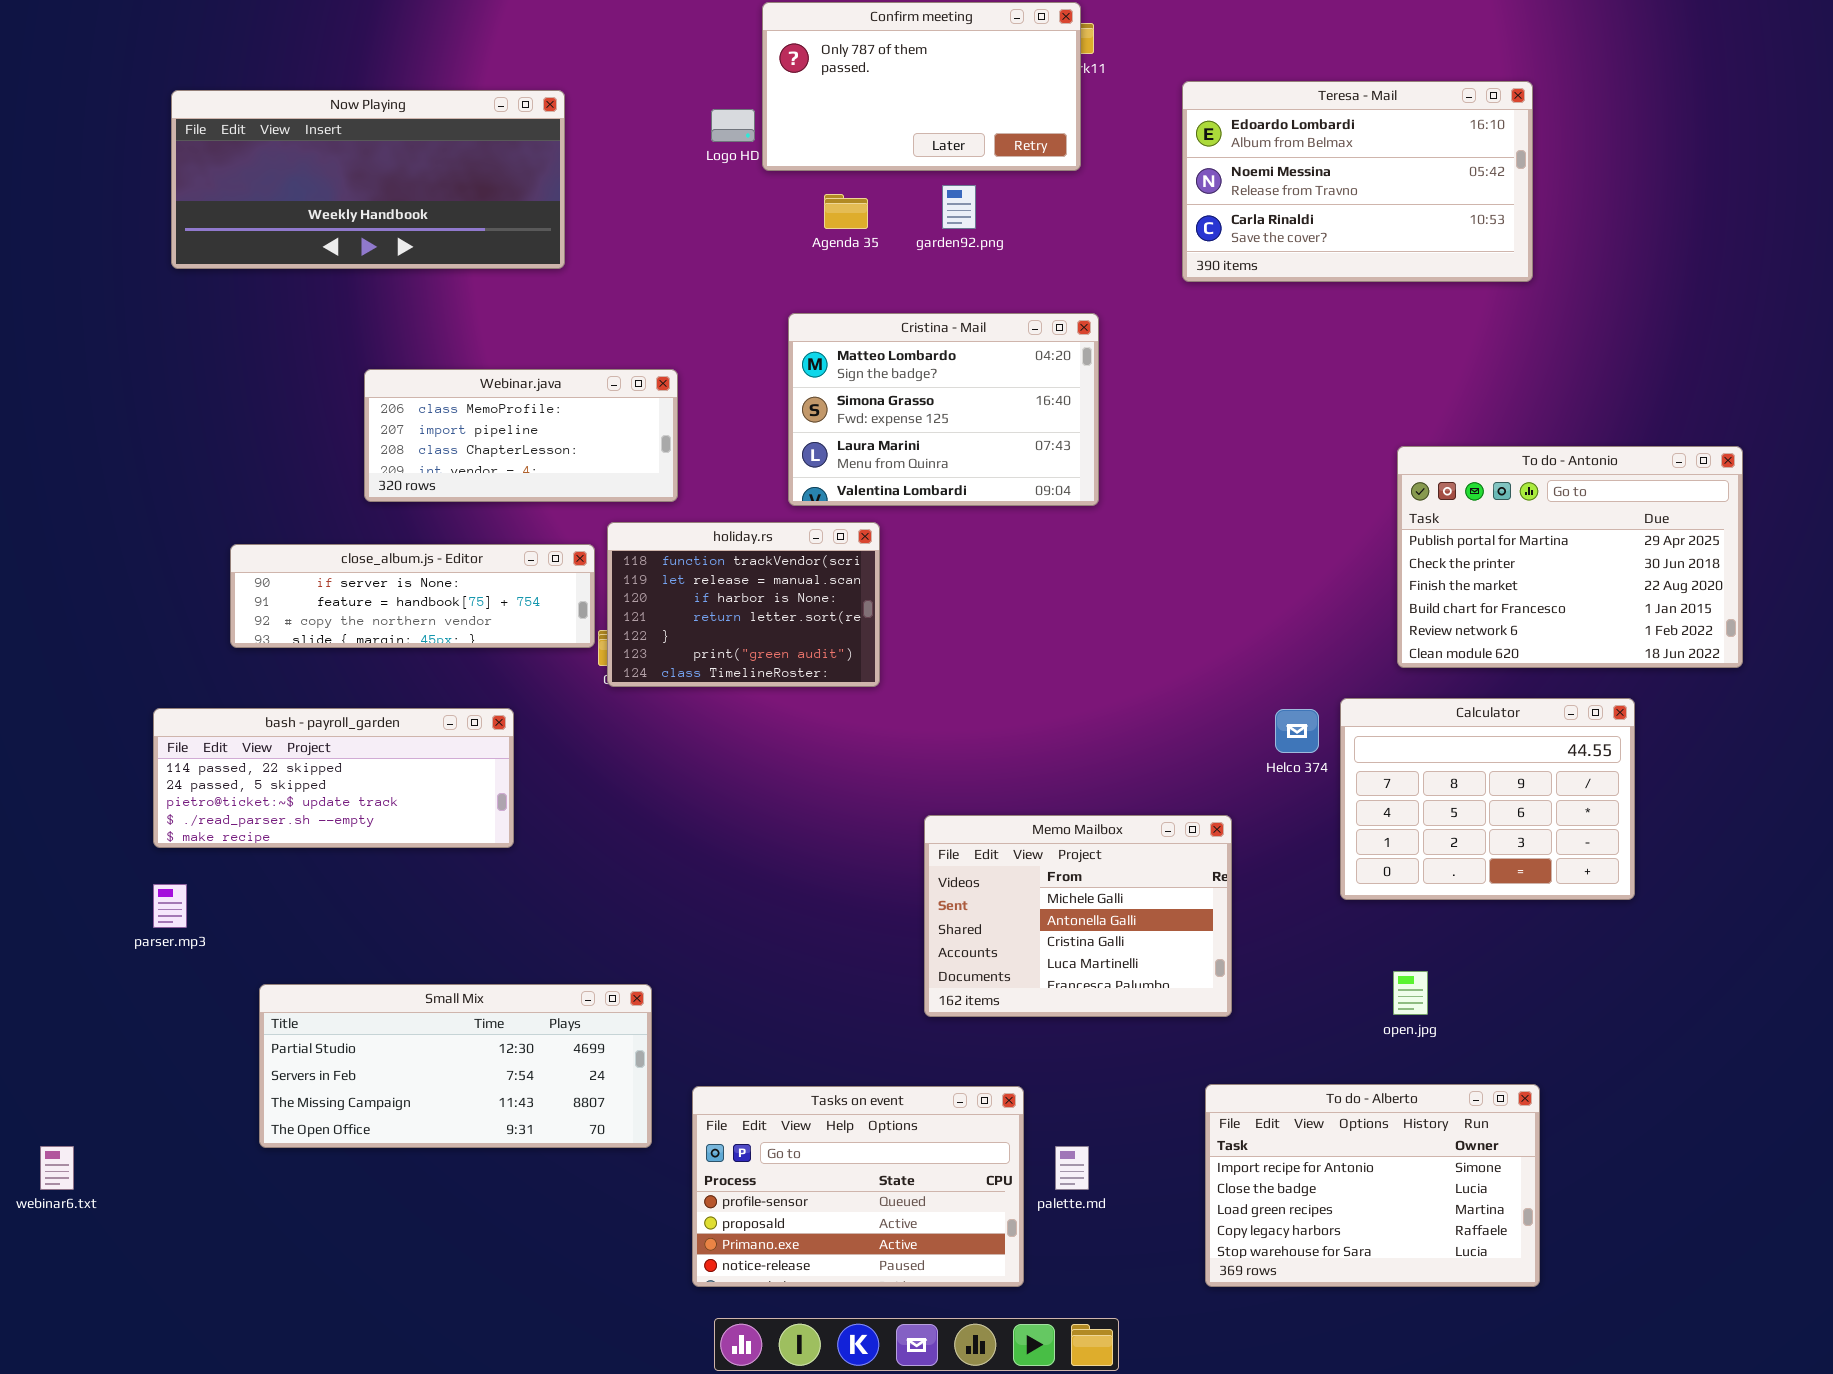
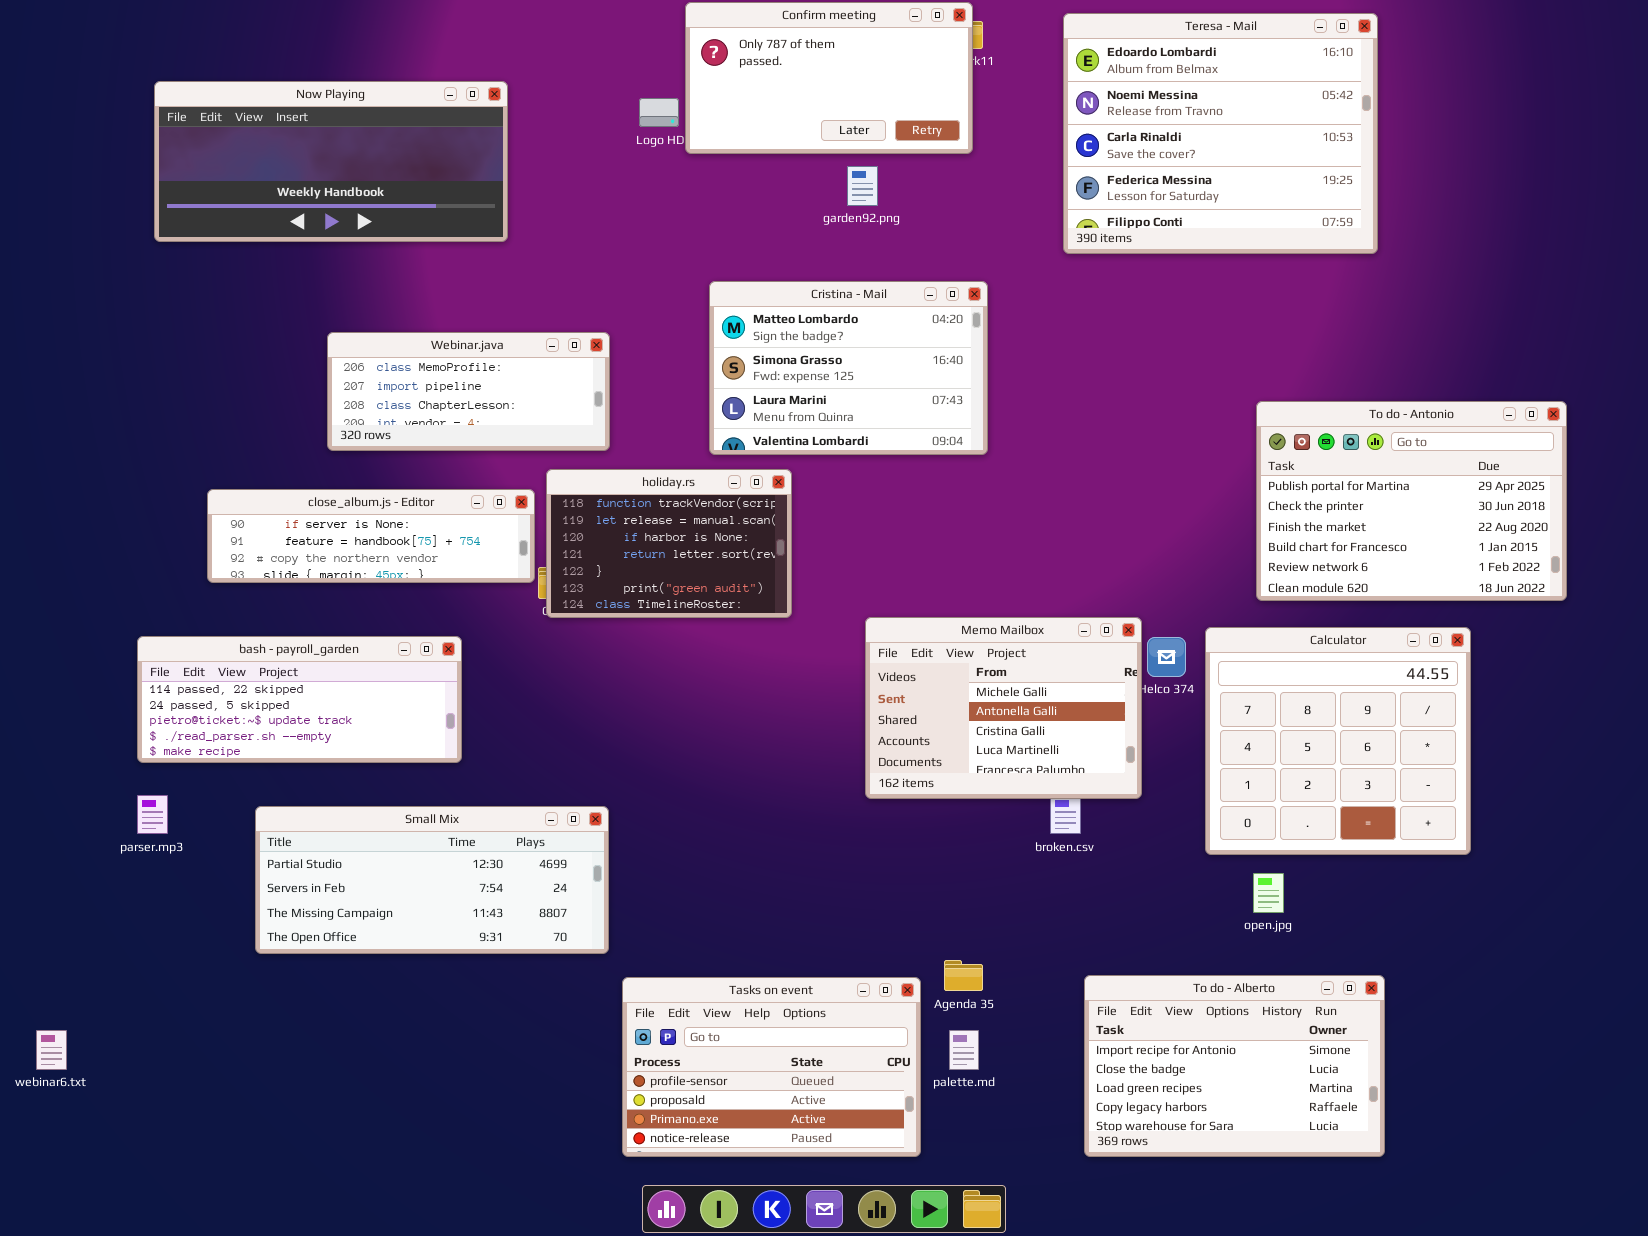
Teresa - Mail: [1182,81,1533,282] -> [1063,13,1378,254], resized
Agenda 35: [824,194,868,229] -> [944,960,983,991], moved
Calculator: [1340,698,1635,900] -> [1205,627,1471,855], resized
Memo Mailbox: [924,815,1232,1017] -> [865,617,1142,799], moved
Small Mix: [259,984,652,1148] -> [255,806,609,954], moved

